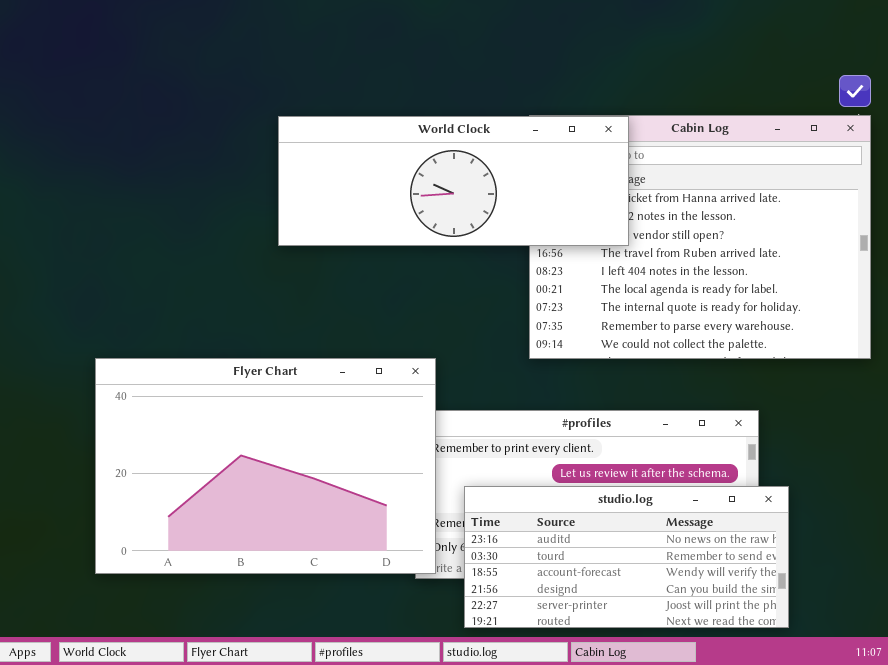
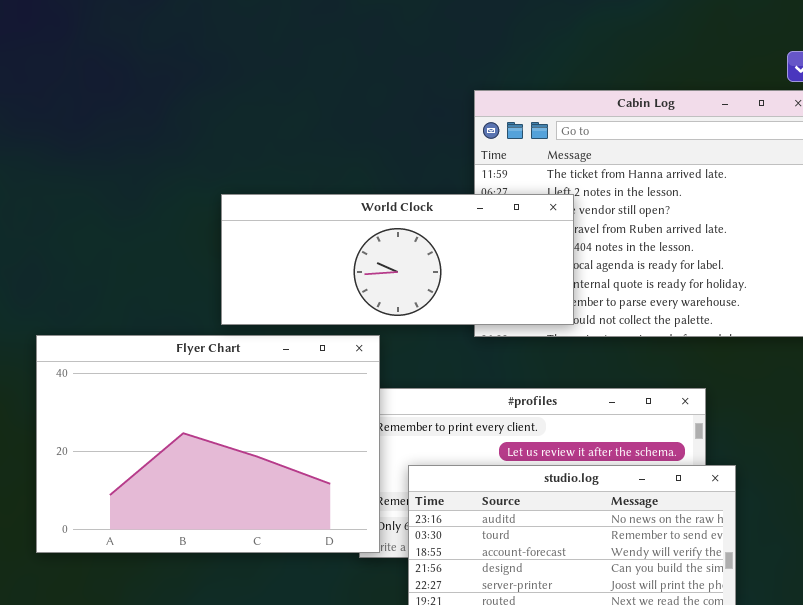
World Clock: [278,116,629,246] -> [221,194,574,325], moved

